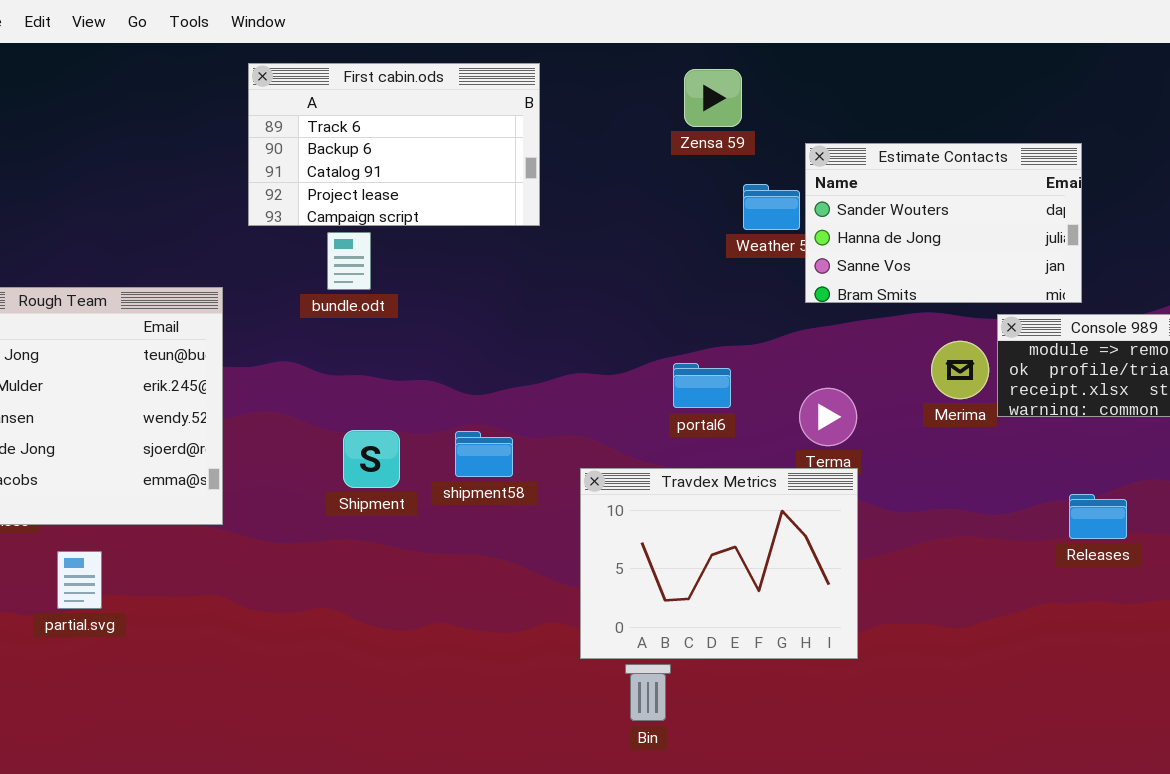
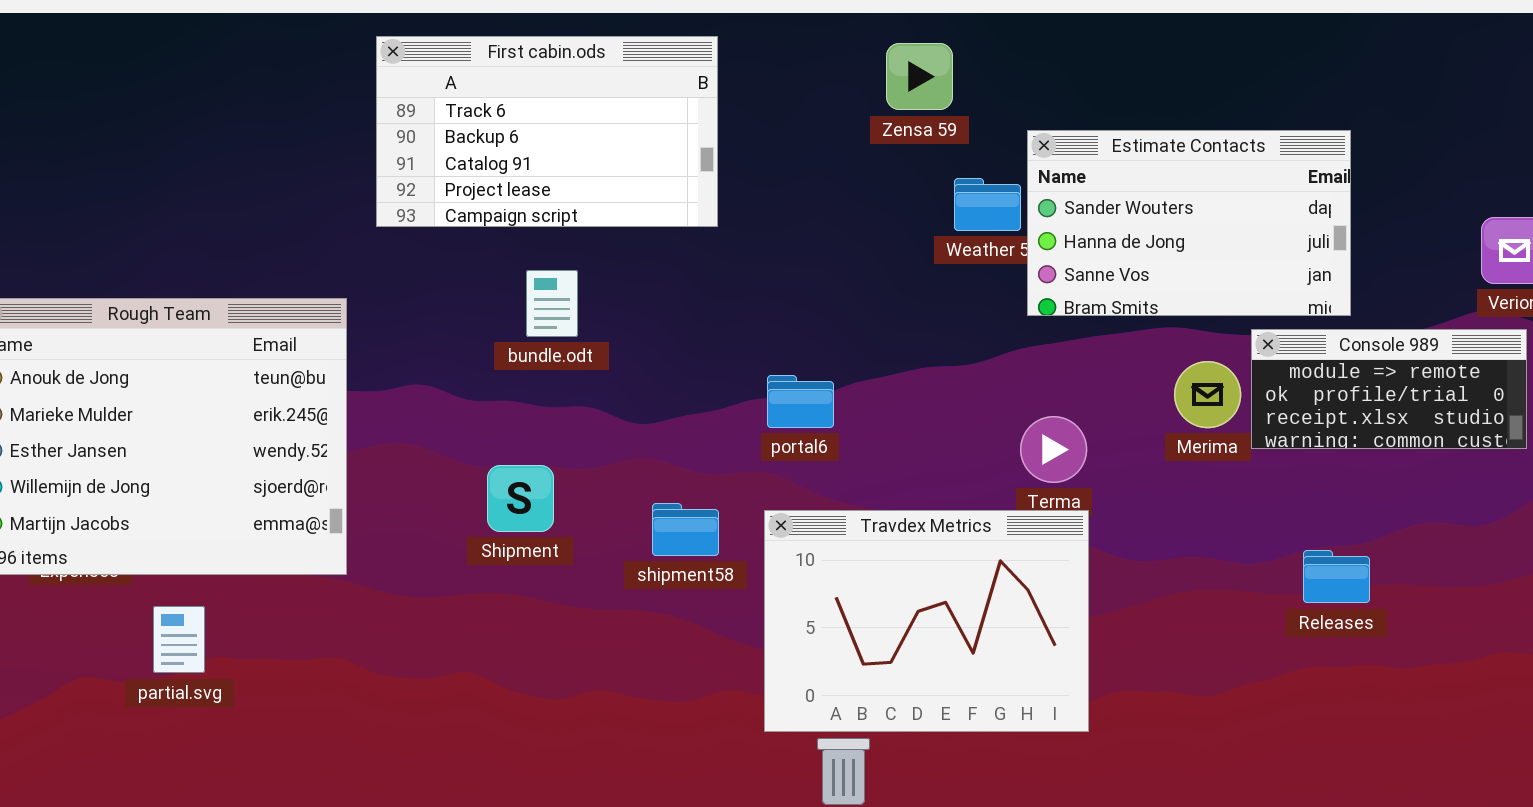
bundle.odt: [327,232,371,290] -> [526,270,578,337], moved
portal6: [673,363,731,408] -> [767,375,834,428], moved
shipment58: [455,431,513,477] -> [652,503,719,556], moved
Releases: [1069,494,1127,539] -> [1303,550,1370,603], moved

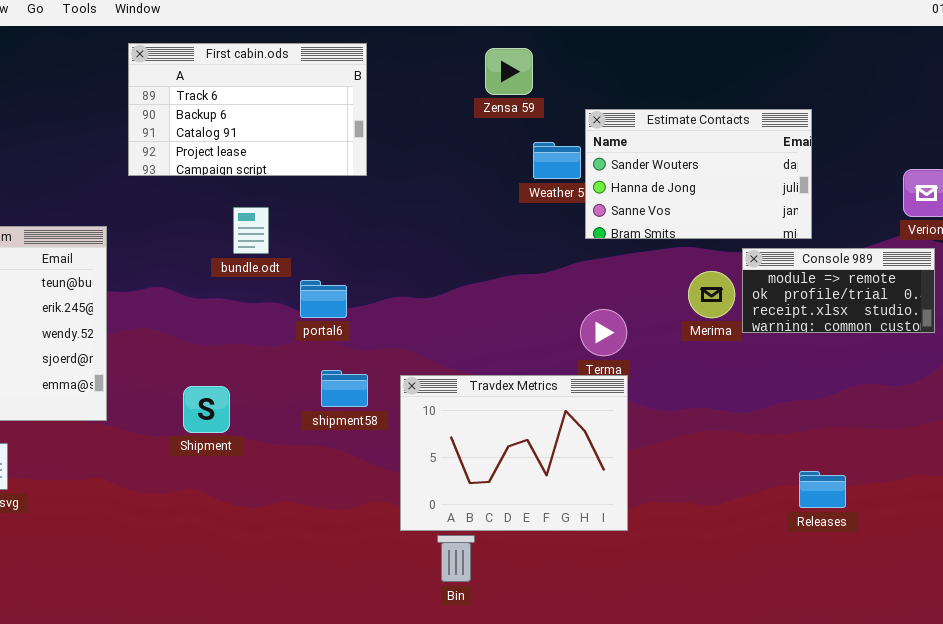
portal6: [767,375,834,428] -> [300,280,347,318], moved
Shipment: [487,465,554,532] -> [183,386,230,433], moved
Releases: [1303,550,1370,603] -> [799,471,846,508], moved

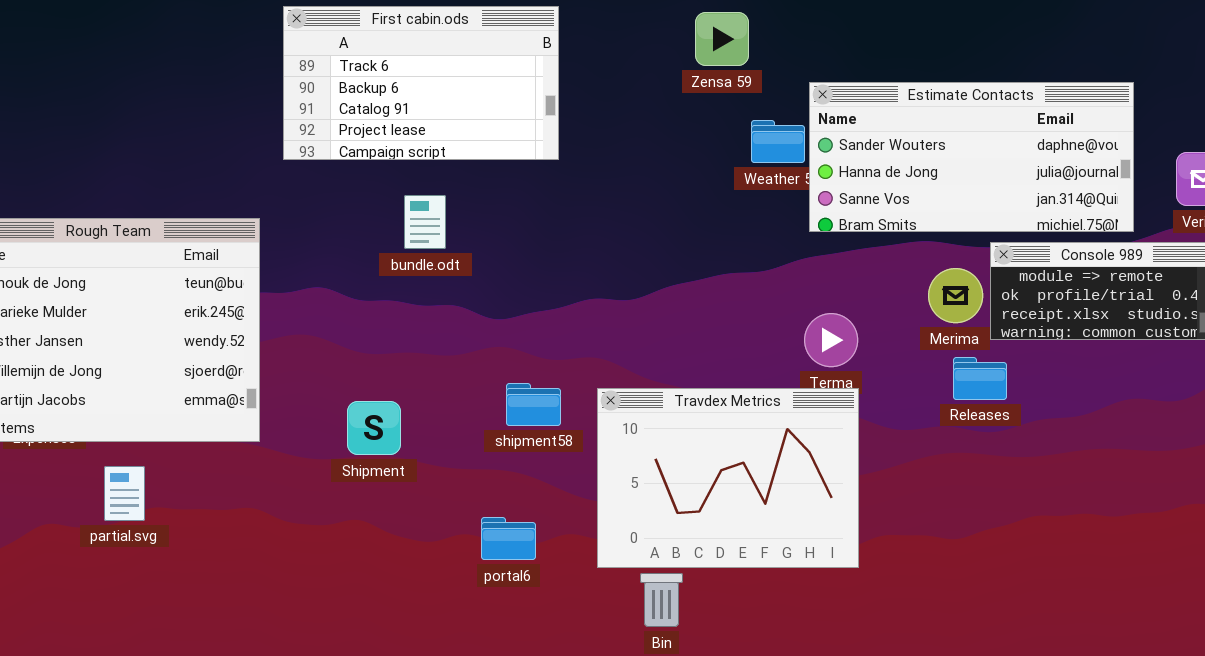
Estimate Contacts: [585,109,812,239] -> [809,82,1134,232], resized
portal6: [300,280,347,318] -> [481,517,536,560], moved
Releases: [799,471,846,508] -> [953,357,1007,400], moved

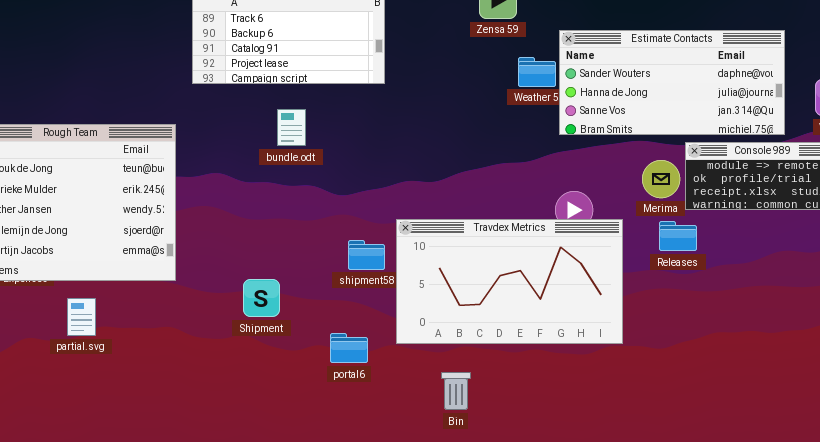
Travdex Metrics: [597,388,859,568] -> [396,219,623,344], moved, resized
Shipment: [347,401,401,455] -> [243,279,280,317], moved

